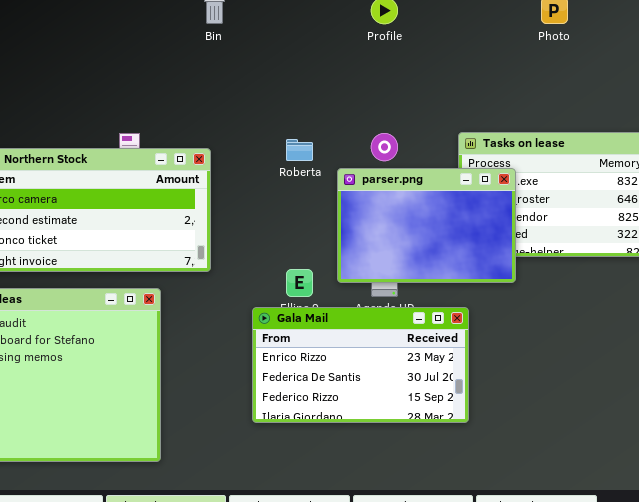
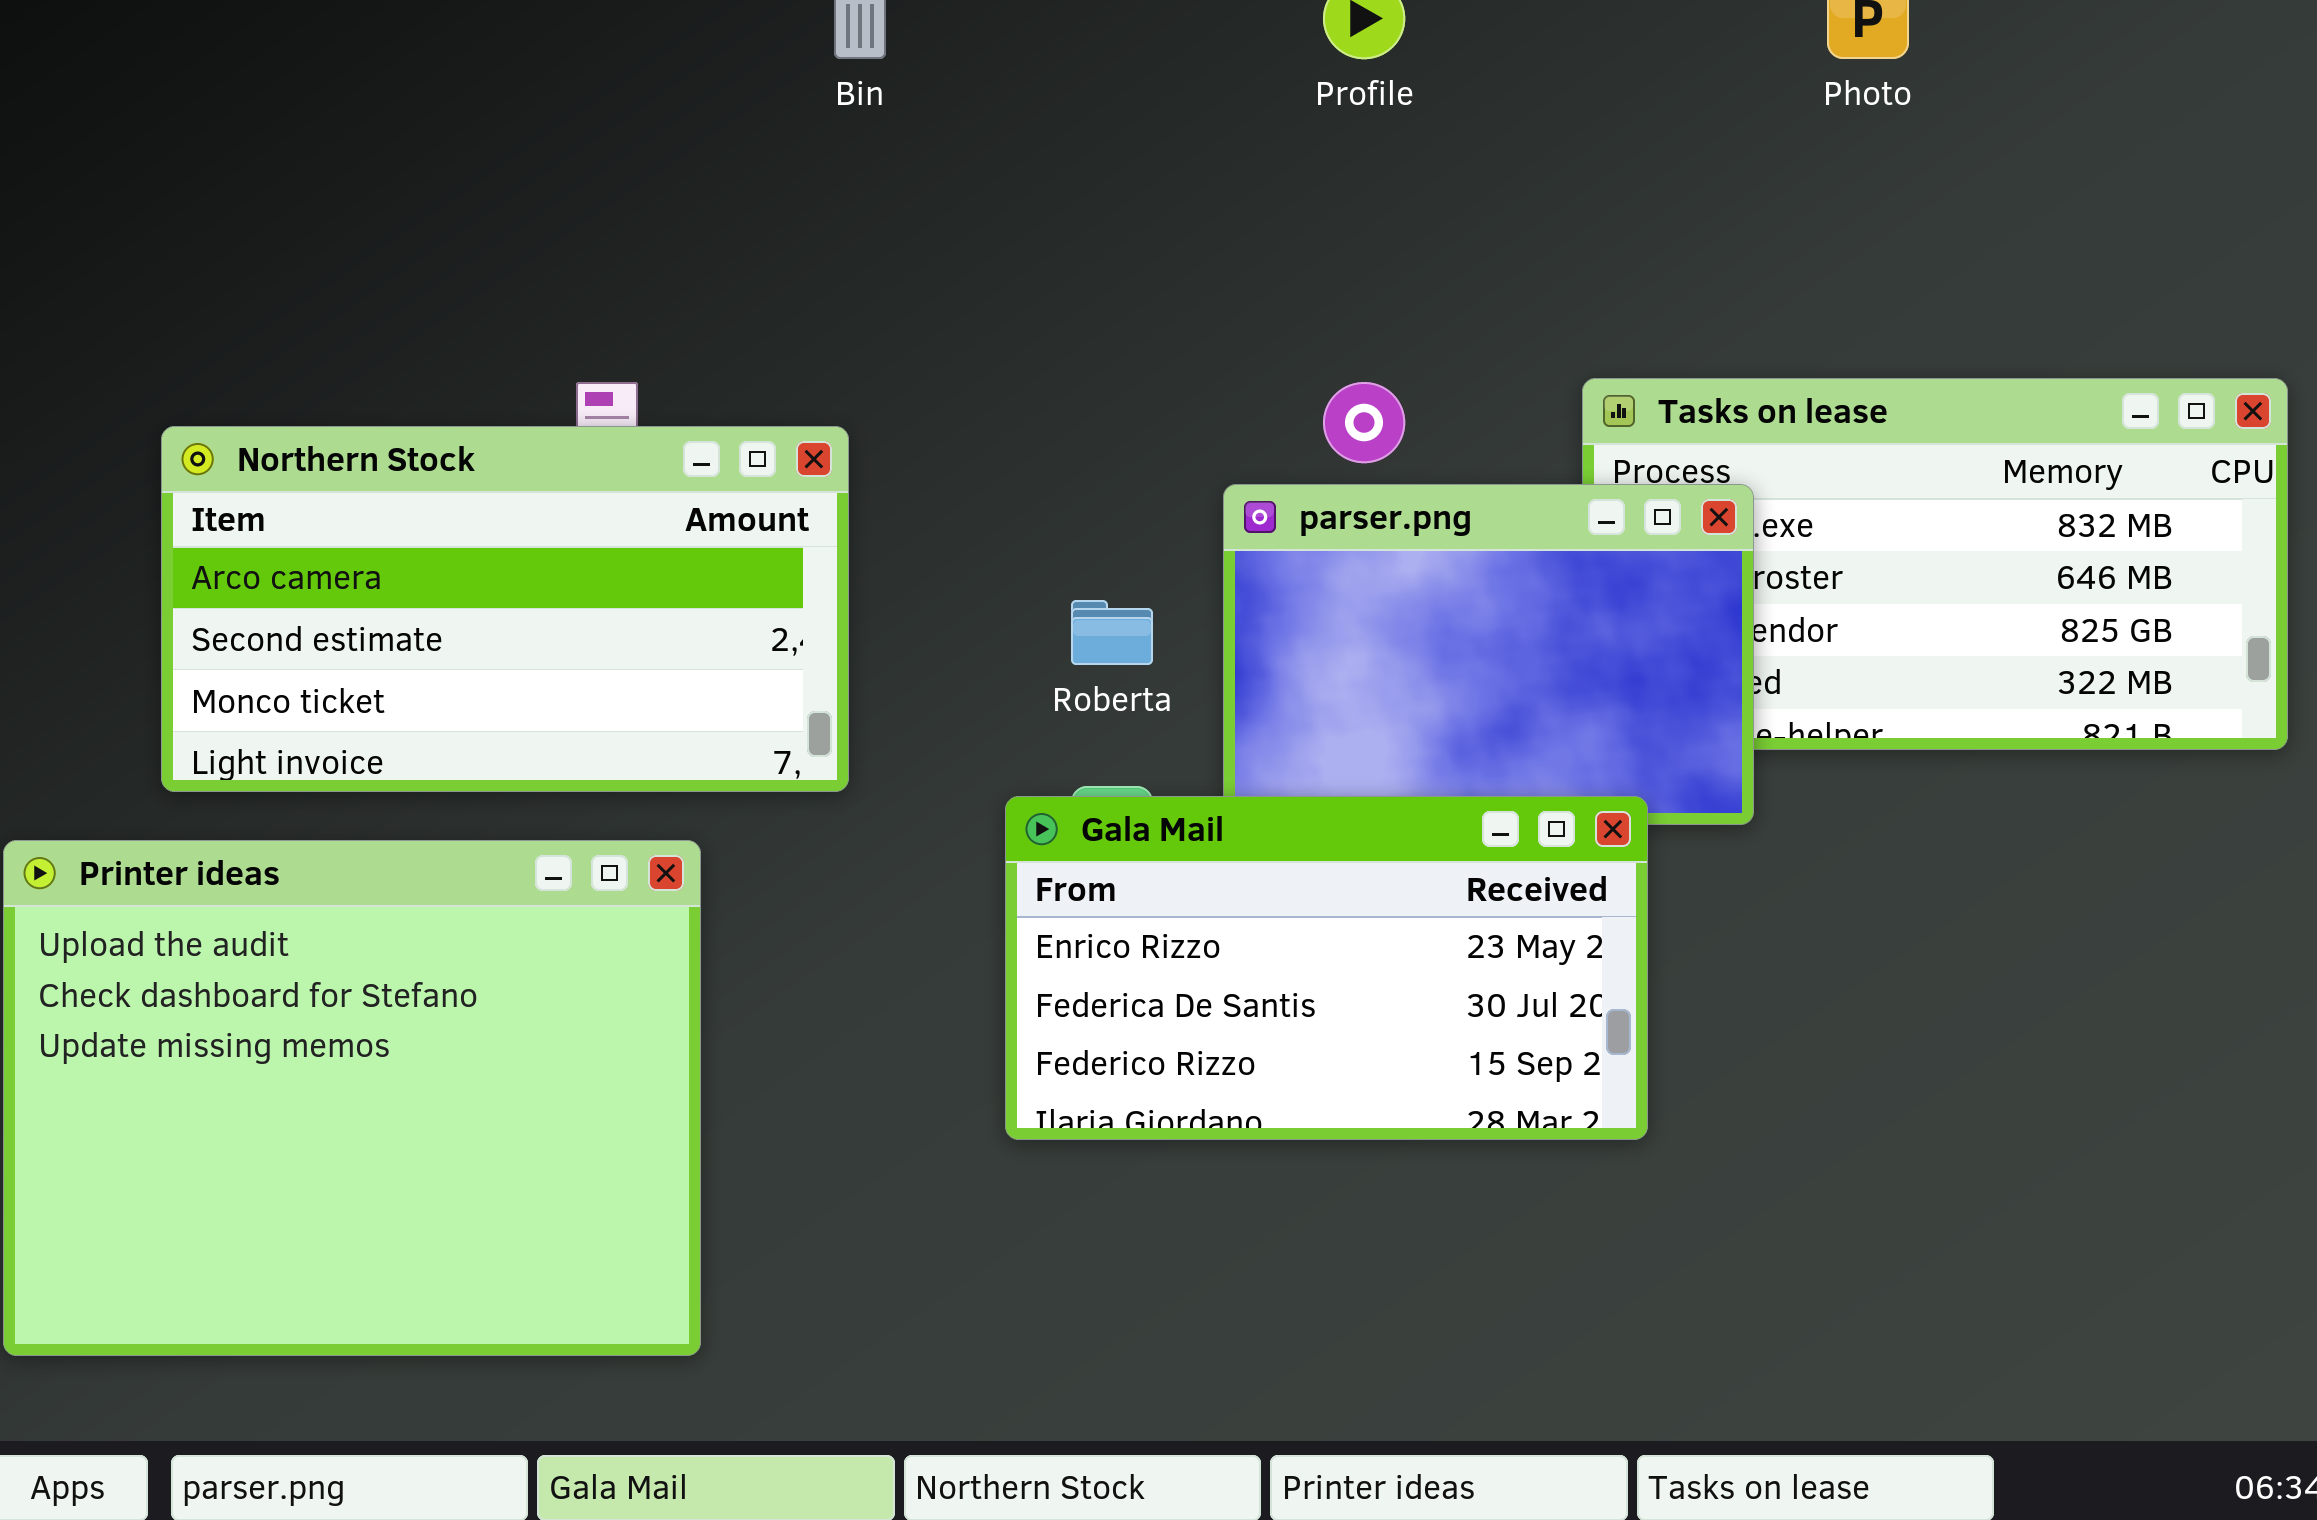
Roberta: [286,139,313,161] -> [1071,600,1153,665], moved
Gala Mail: [252,307,469,423] -> [1005,796,1648,1140], moved

